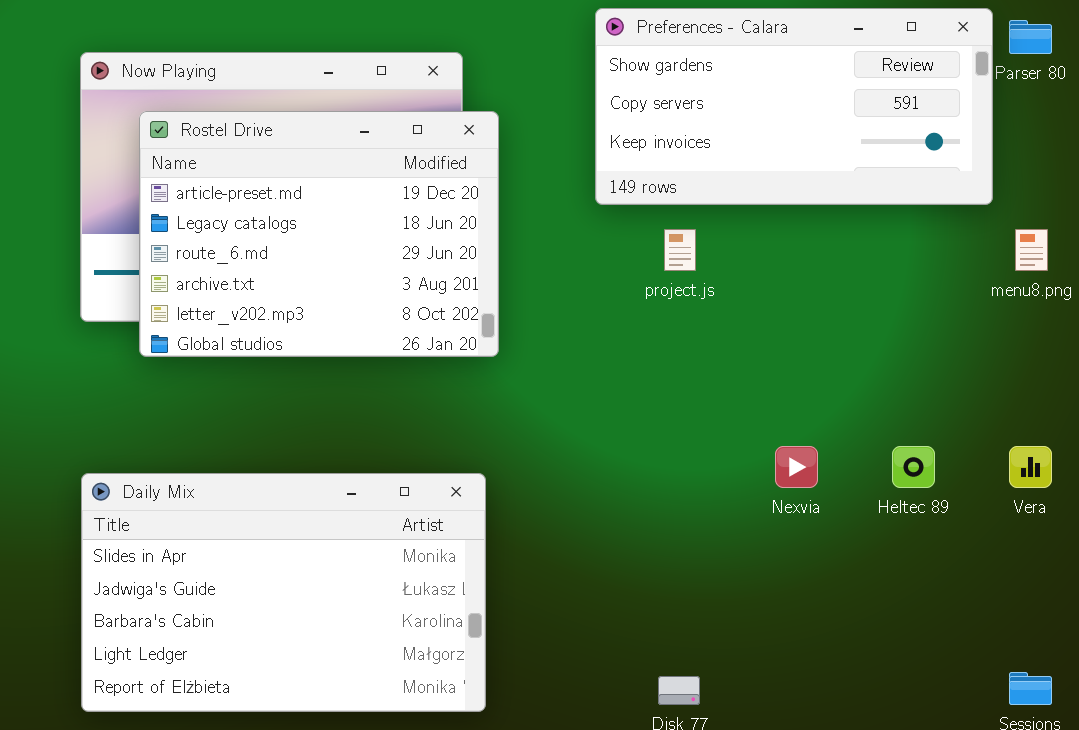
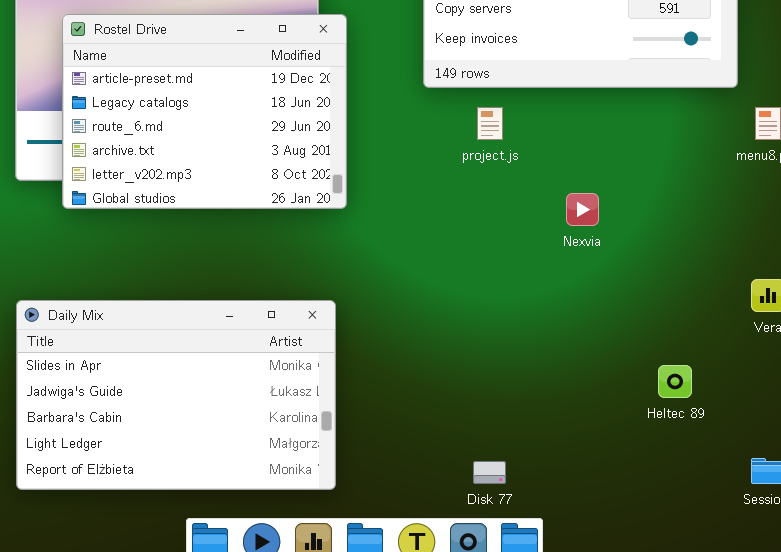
Nexvia: [775,446,818,488] -> [566,193,599,226], moved
Heltec 89: [892,446,935,488] -> [658,365,692,398], moved

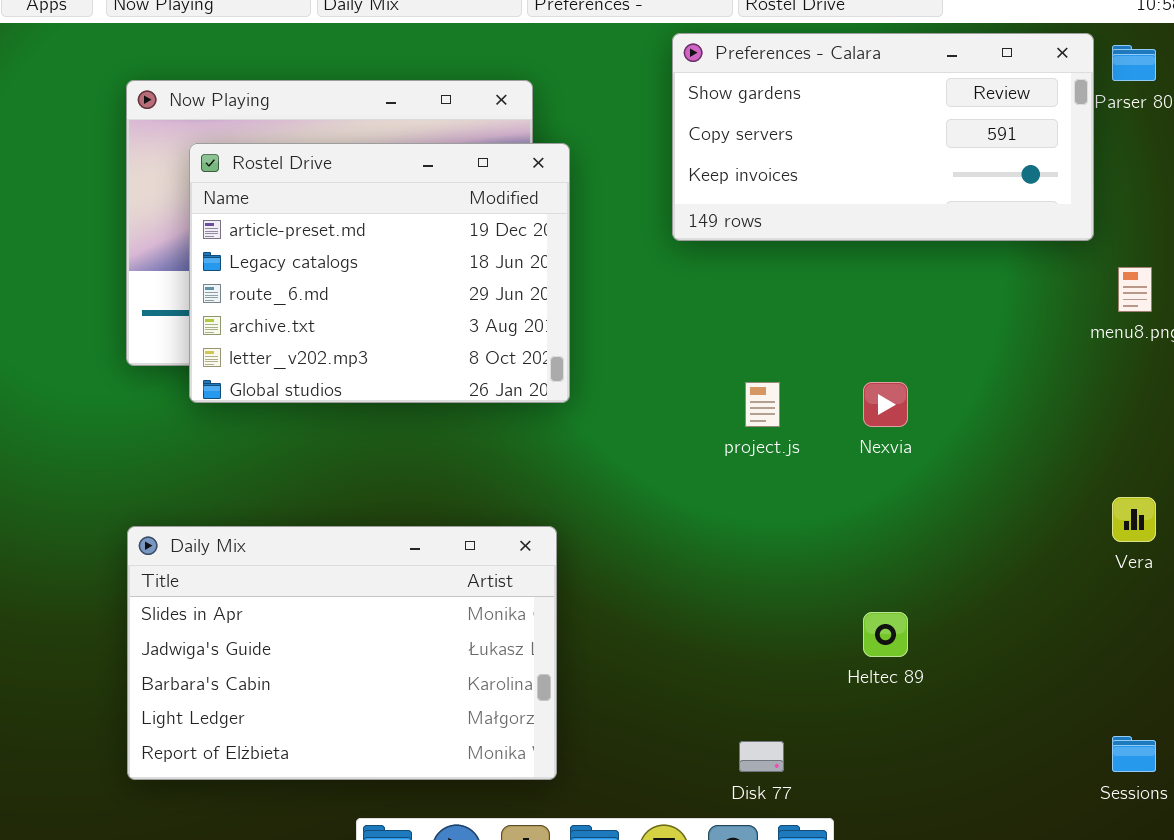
project.js: [477,107,503,140] -> [745,382,780,427], moved
Heltec 89: [658,365,692,398] -> [863,612,908,657], moved

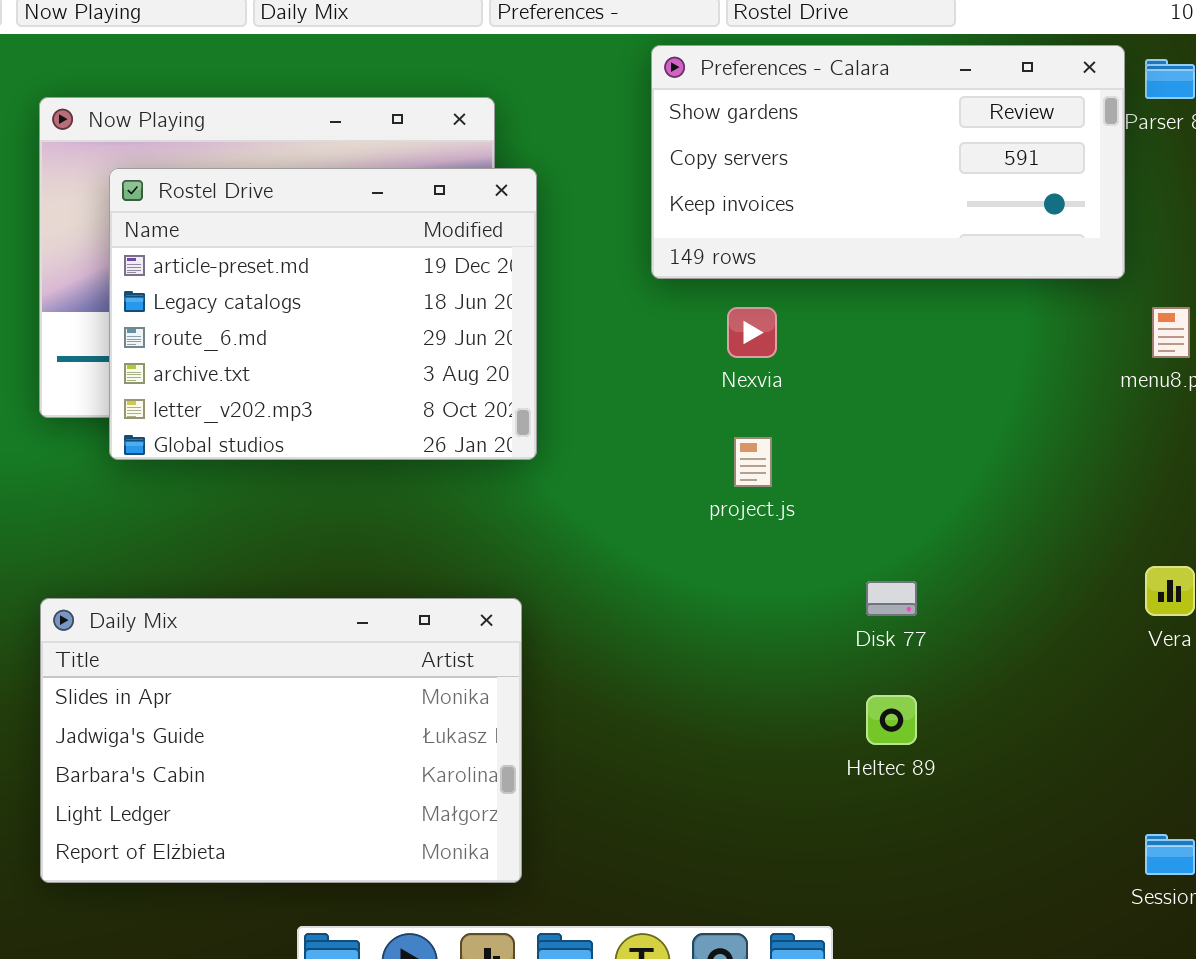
Nexvia: [863,382,908,427] -> [727,307,777,358], moved
Disk 77: [739,741,784,772] -> [866,581,917,616], moved

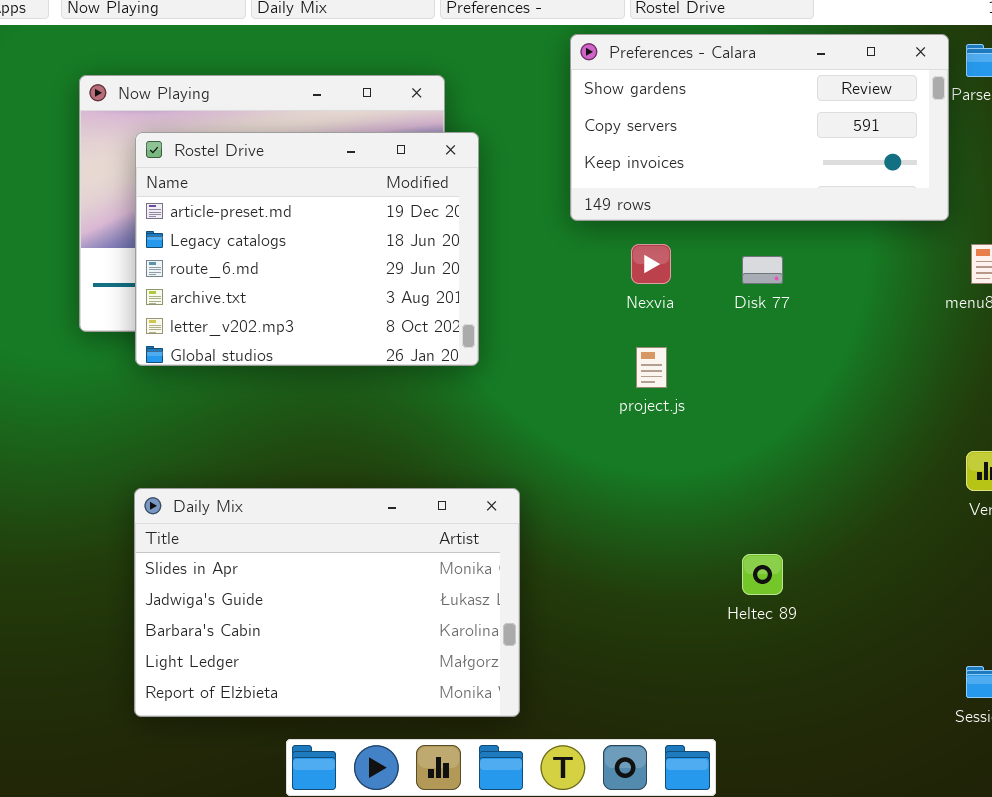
Disk 77: [866,581,917,616] -> [742,256,783,284], moved
Daily Mix: [40,598,522,883] -> [134,488,520,717], moved

